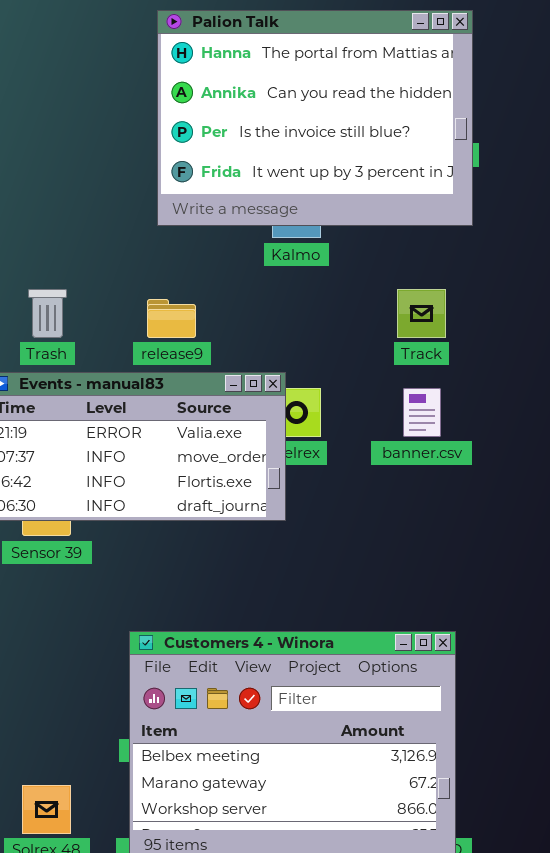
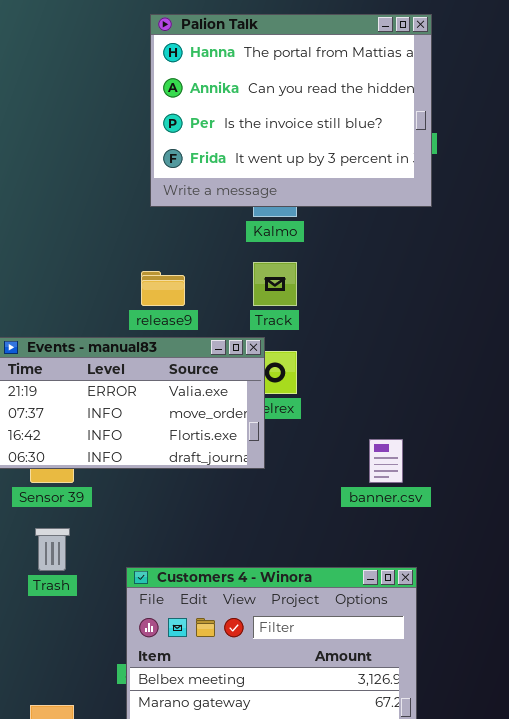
Trash: [28,289,67,338] -> [35,528,70,571], moved
Track: [397,289,446,338] -> [253,262,297,306], moved
banner.csv: [403,388,441,437] -> [369,439,403,483], moved

